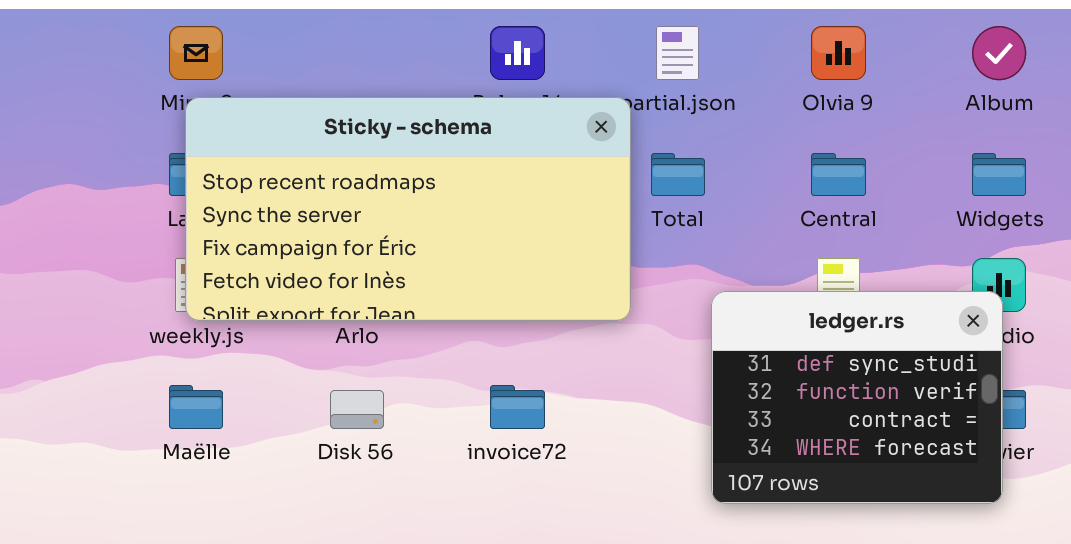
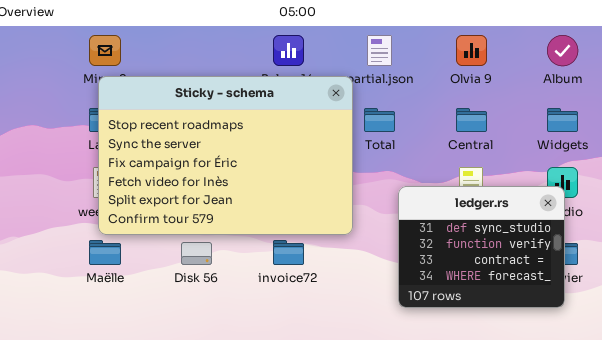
Sticky - schema: [185,97,631,321] -> [98,76,353,235], resized

